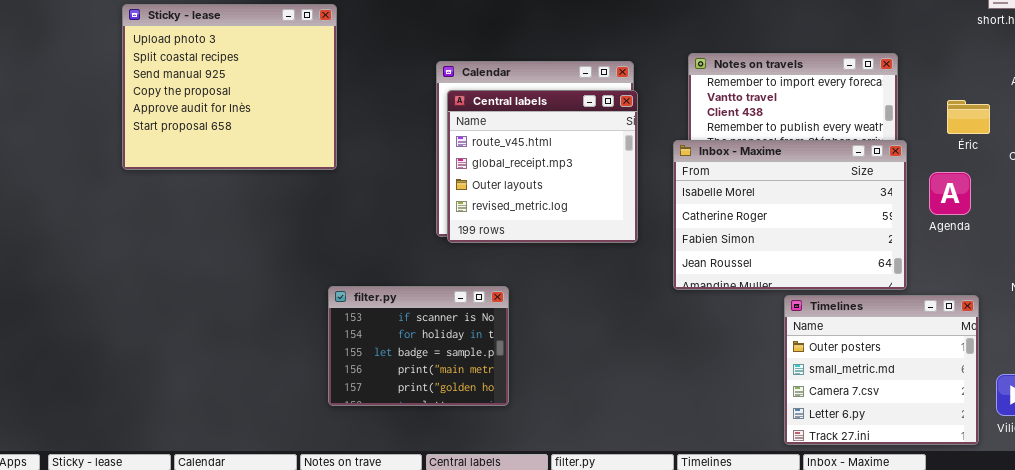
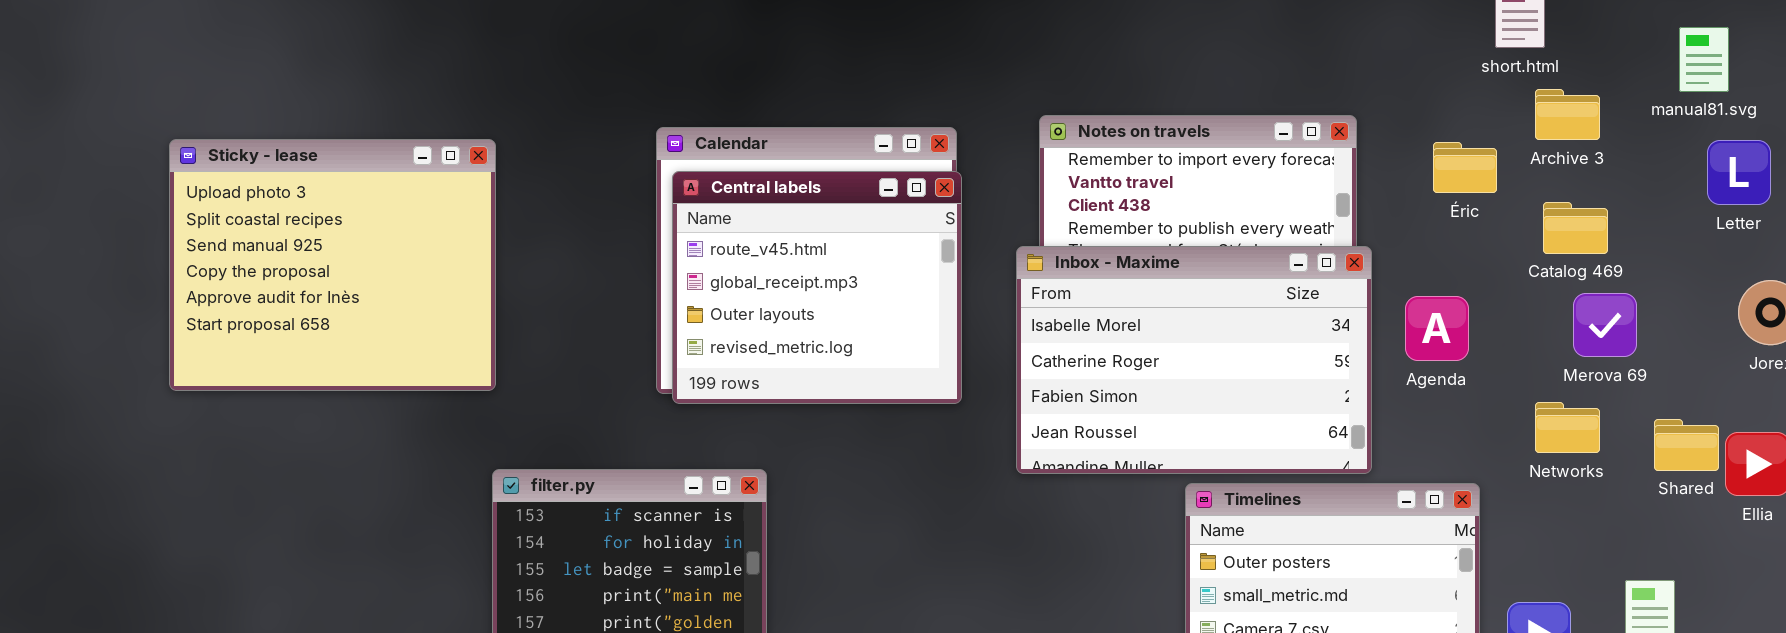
Sticky - lease: [122,4,337,170] -> [169,139,496,391], moved
Éric: [947,100,990,134] -> [1433,142,1497,193], moved

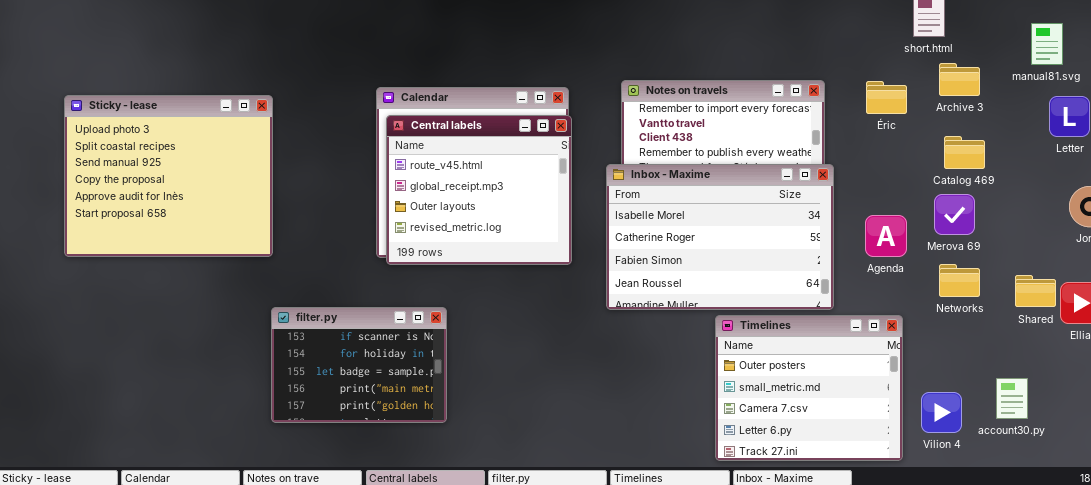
Éric: [1433,142,1497,193] -> [866,81,907,114], moved
Merova 69: [1573,293,1637,357] -> [934,194,975,235], moved
Agenda: [1405,296,1469,361] -> [865,215,907,257], moved

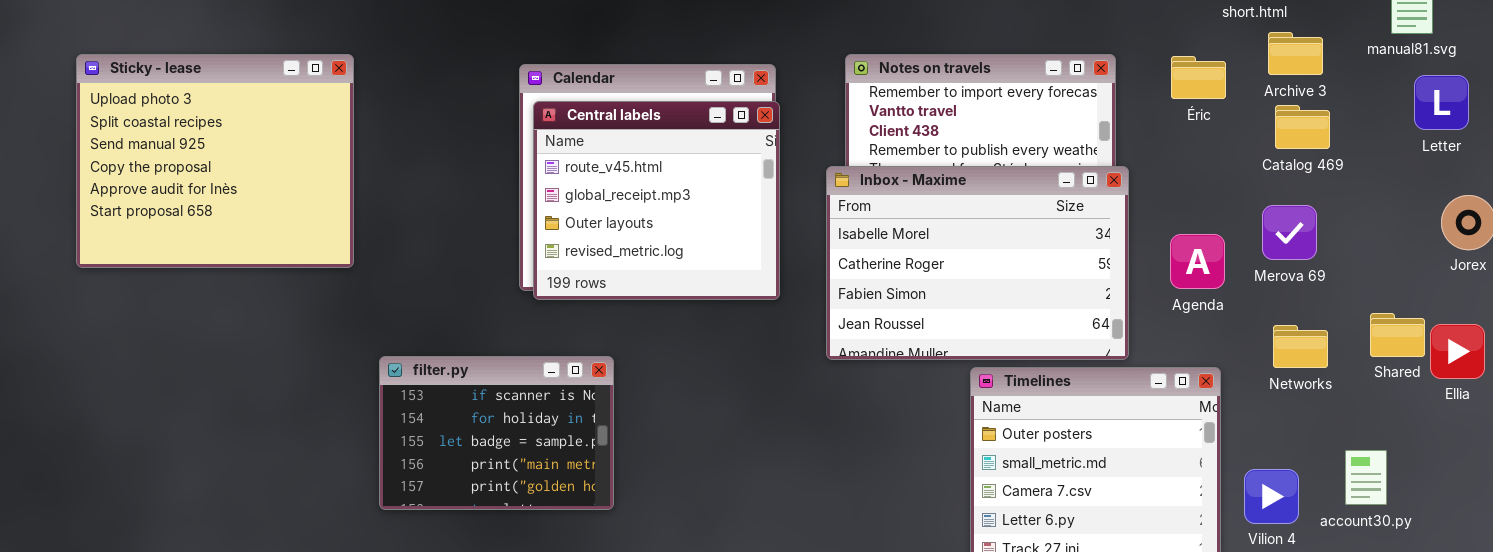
Sticky - lease: [64,95,273,257] -> [76,54,354,268], moved
Catalog 469: [944,136,985,169] -> [1275,105,1330,149], moved
Networks: [939,264,980,297] -> [1273,325,1328,368], moved

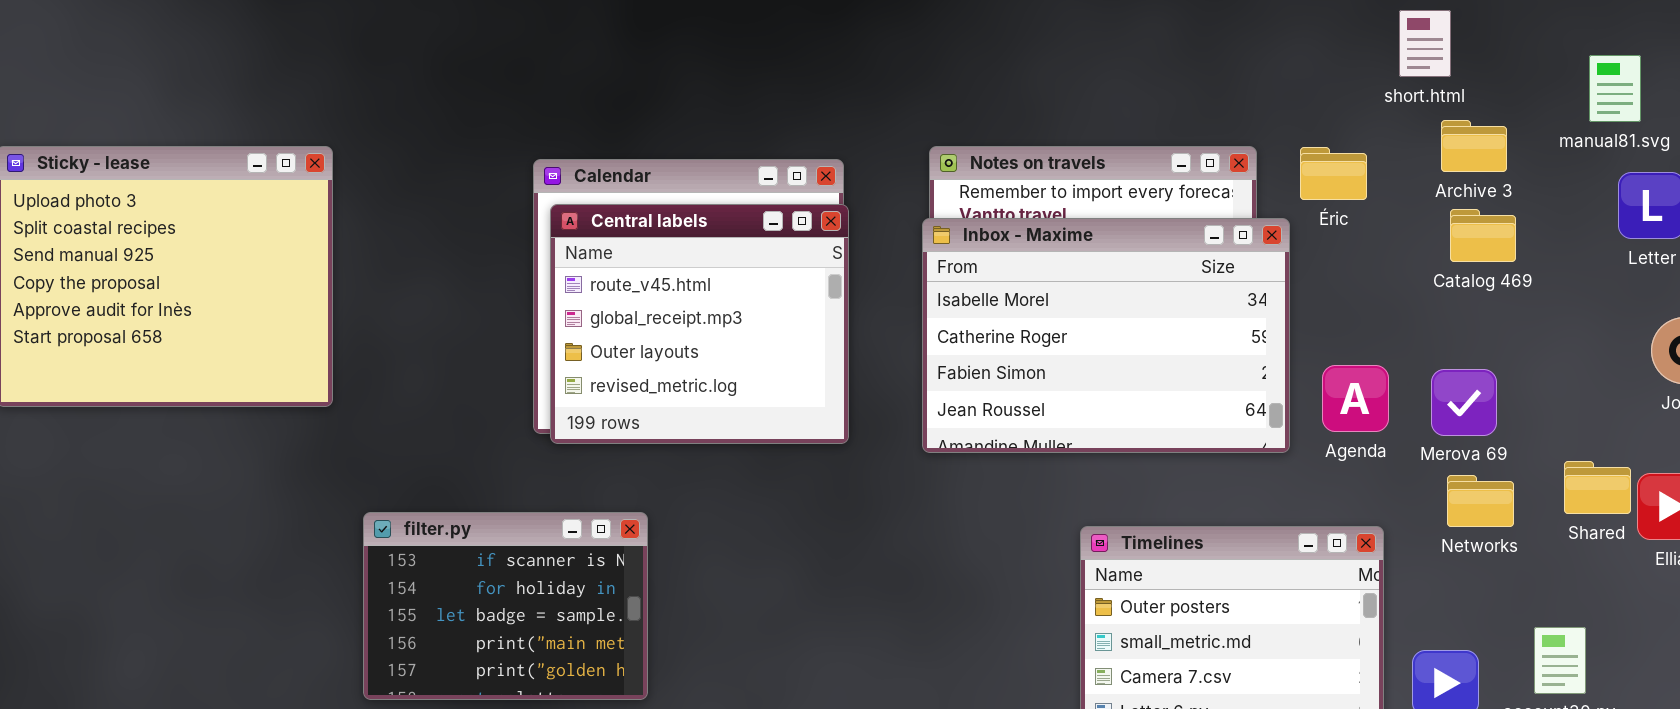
Éric: [1171,56,1226,99] -> [1300,147,1367,200], moved
Inbox - Maxime: [826,166,1129,360] -> [922,218,1290,453], moved
Merova 69: [1262,205,1317,260] -> [1431,369,1497,436], moved

